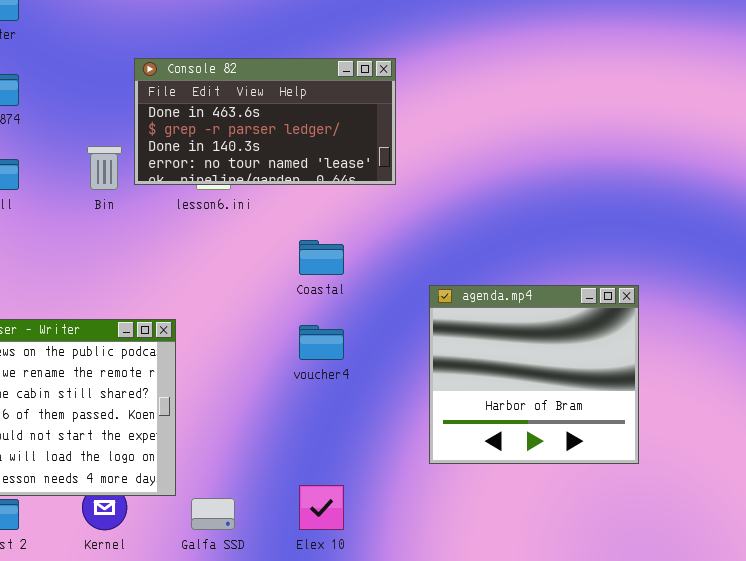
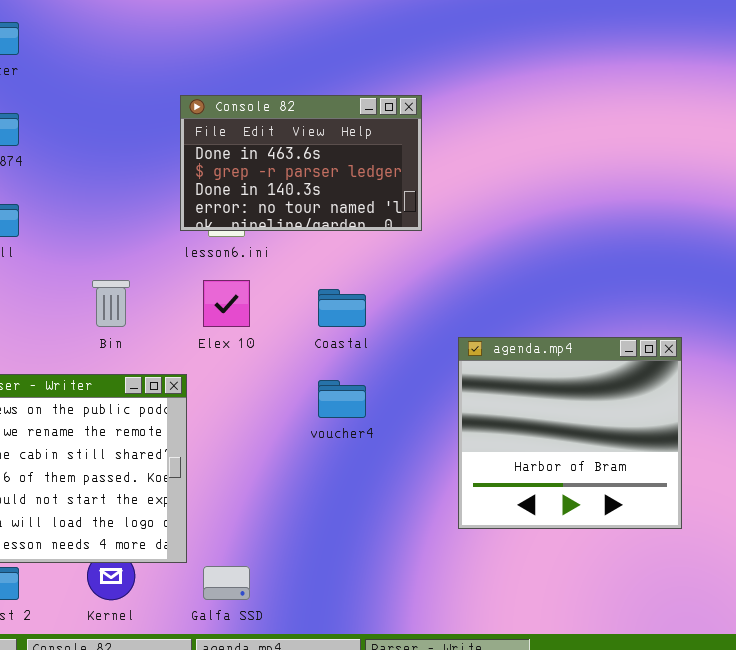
Console 82: [134,58,396,185] -> [180,95,422,231], resized
Bin: [87,146,122,190] -> [92,280,130,327], moved
Elex 10: [299,485,344,530] -> [203,280,250,327], moved

